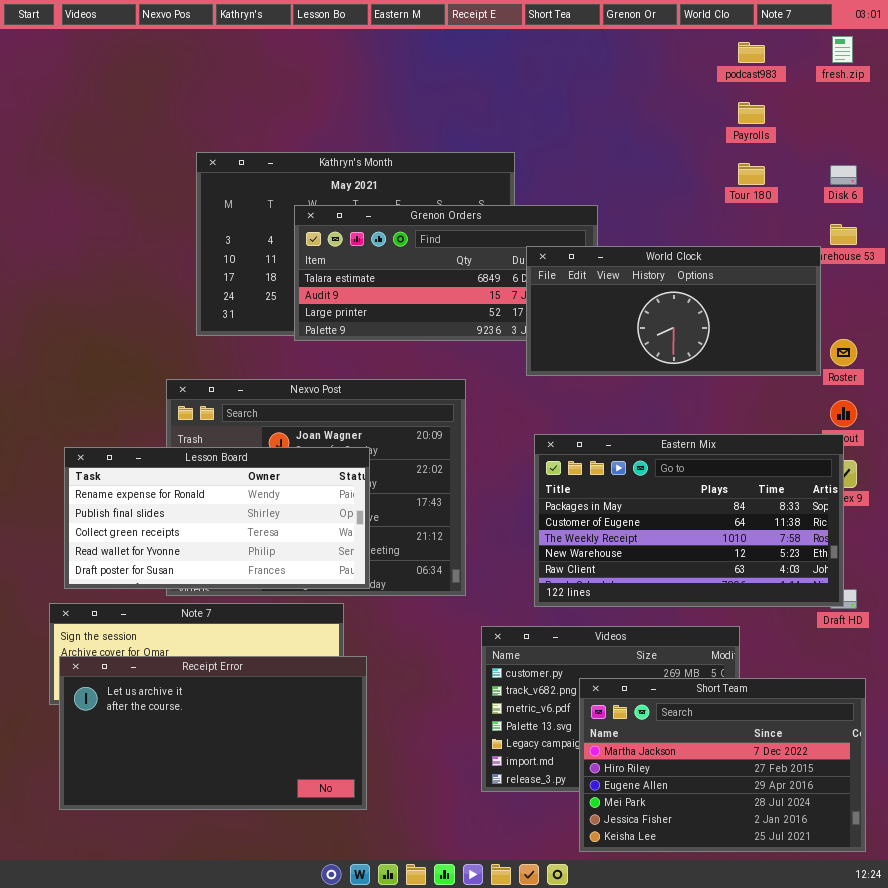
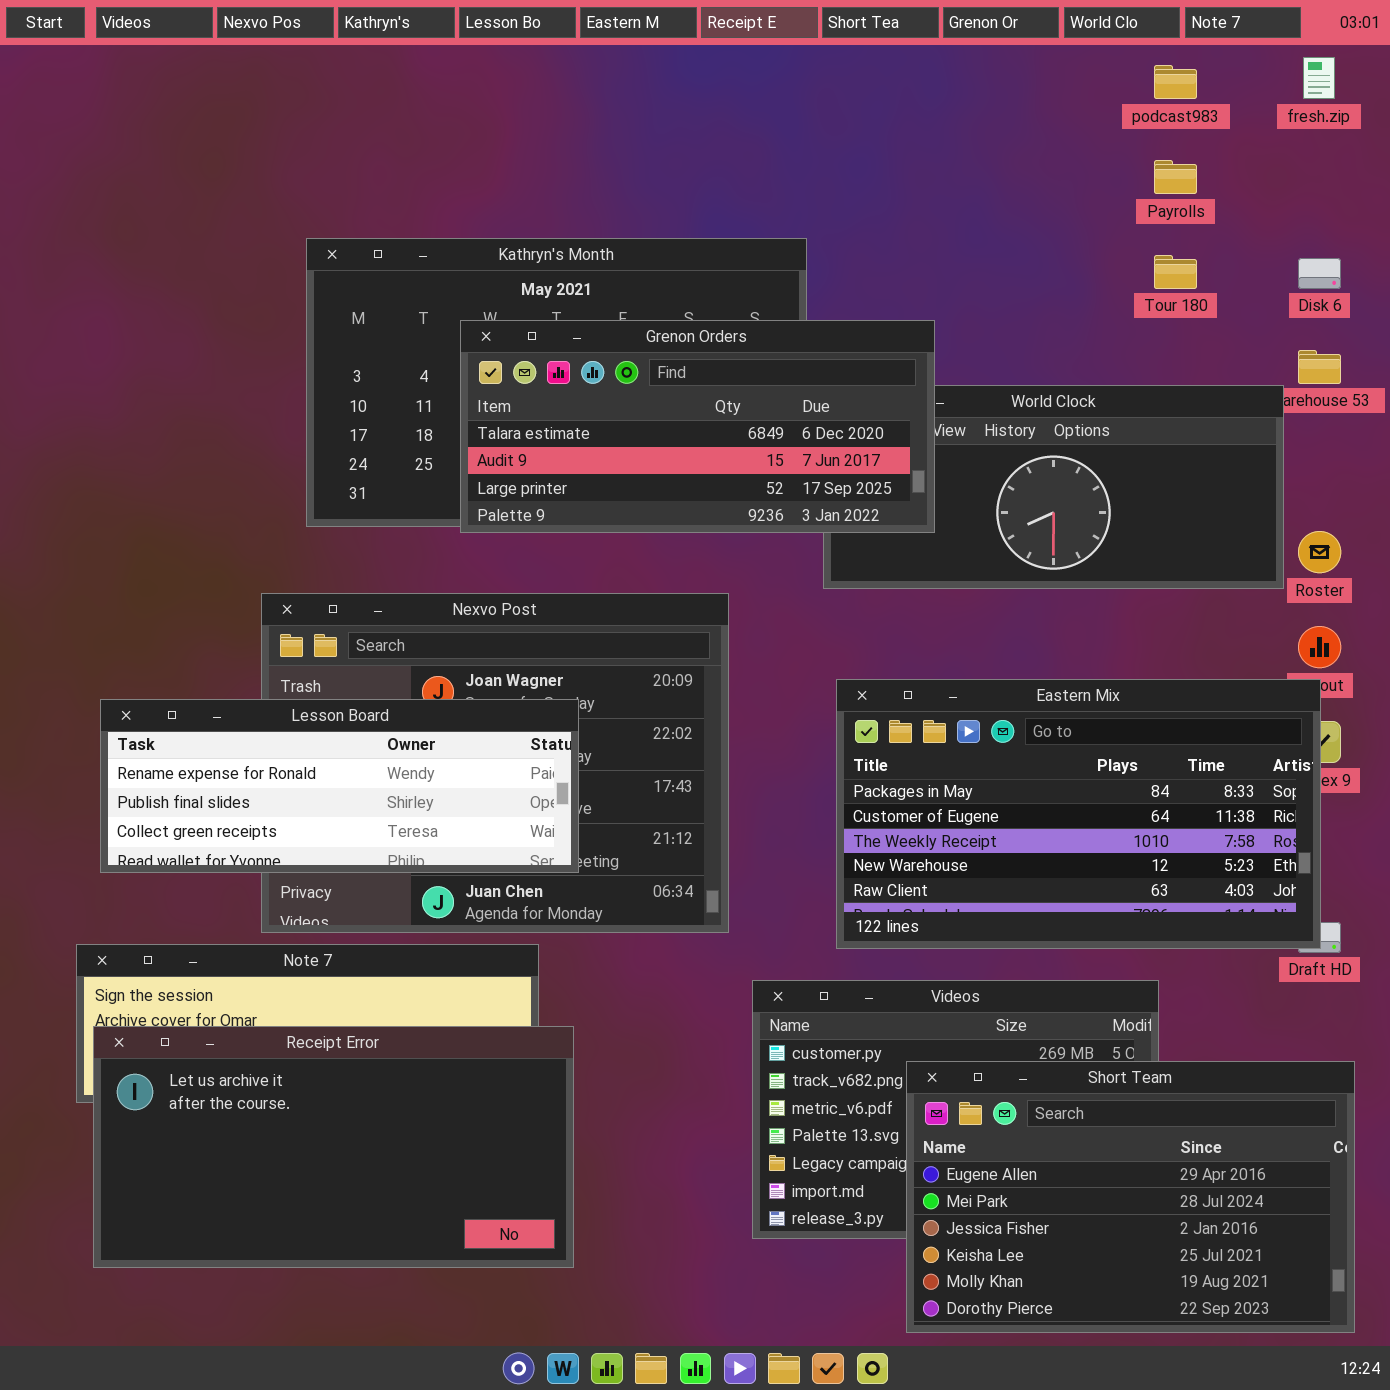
Grenon Orders: [294,205,598,341] -> [460,320,935,533], raised
Lesson Board: [64,447,370,589] -> [100,699,579,873], resized
Short Team: [579,678,866,852] -> [906,1061,1355,1333], scrolled down 2 rows

